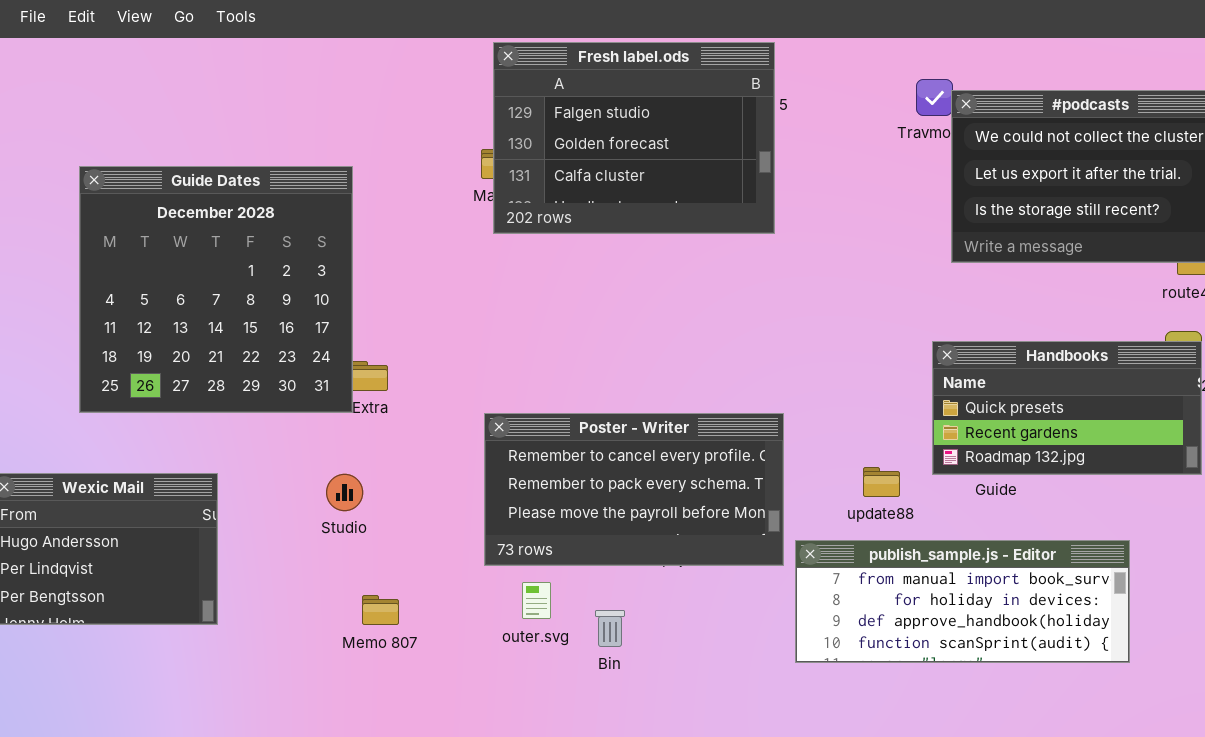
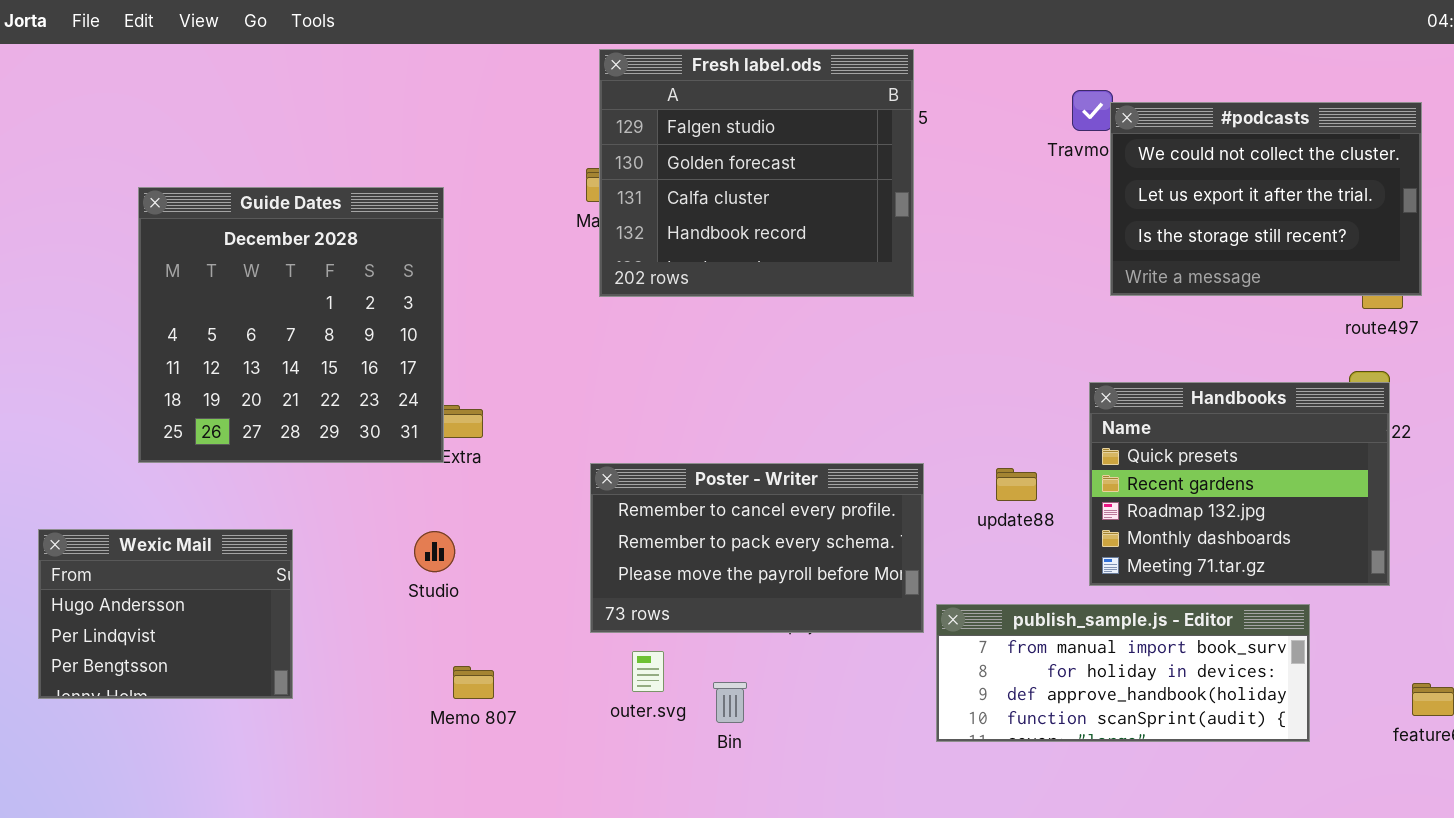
Fresh label.ods: [493,42,775,234] -> [599,49,914,297], resized
Handbooks: [932,341,1202,475] -> [1089,382,1390,586], resized
update88: [863,467,900,497] -> [996,468,1037,501], moved

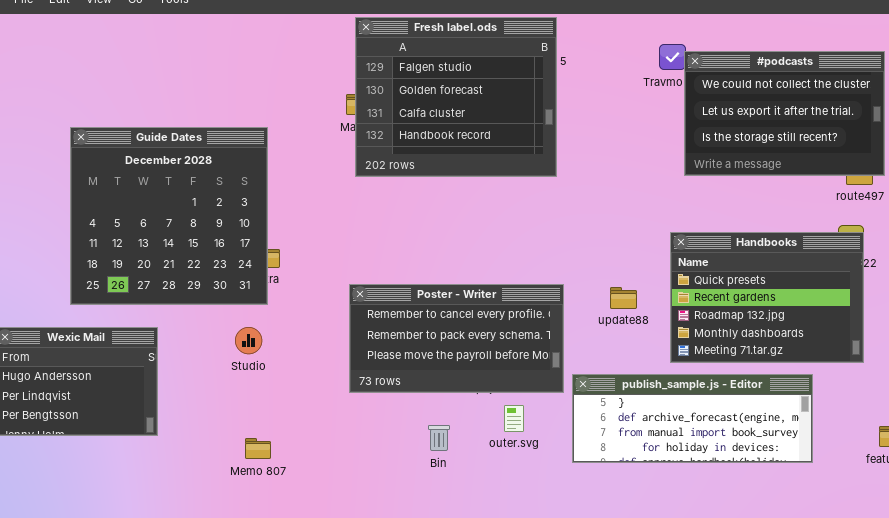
Guide Dates: [138,187,444,463] -> [70,127,268,305], moved
publish_sample.js - Editor: [936,604,1310,742] -> [572,374,813,463], scrolled up 2 rows
outer.svg: [632,651,664,692] -> [504,405,524,432], moved
Memo 807: [453,666,494,699] -> [245,438,271,459], moved

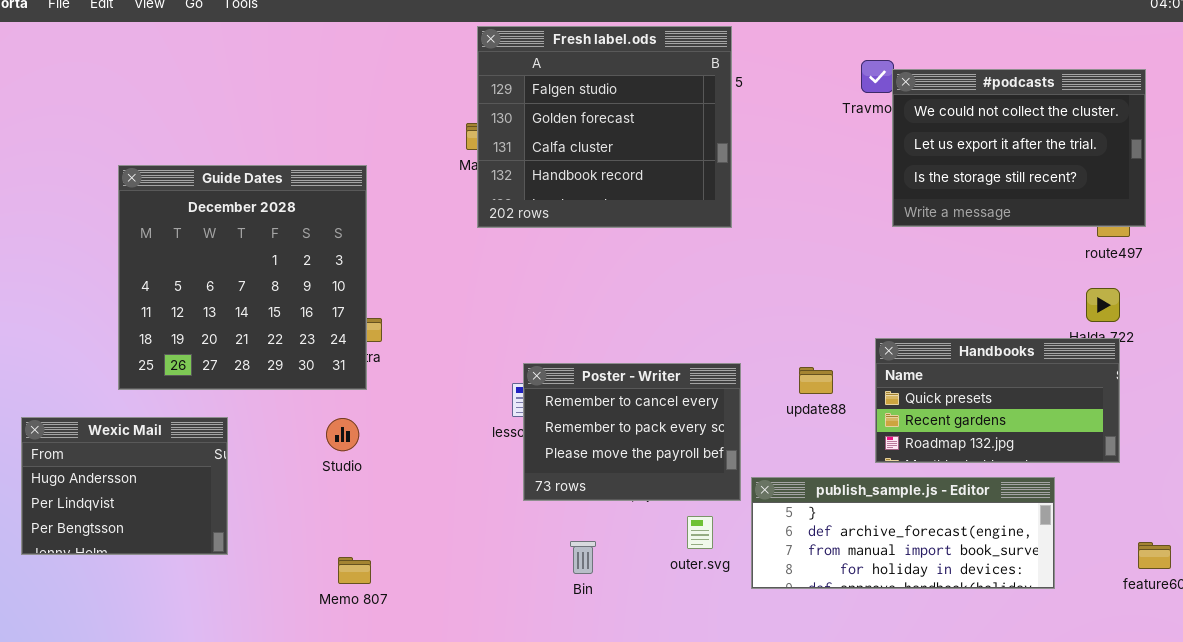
Handbooks: [670,232,864,363] -> [875,338,1120,463], resized
Poster - Writer: [349,284,564,393] -> [523,363,741,501], resized
outer.svg: [504,405,524,432] -> [687,516,713,549], moved

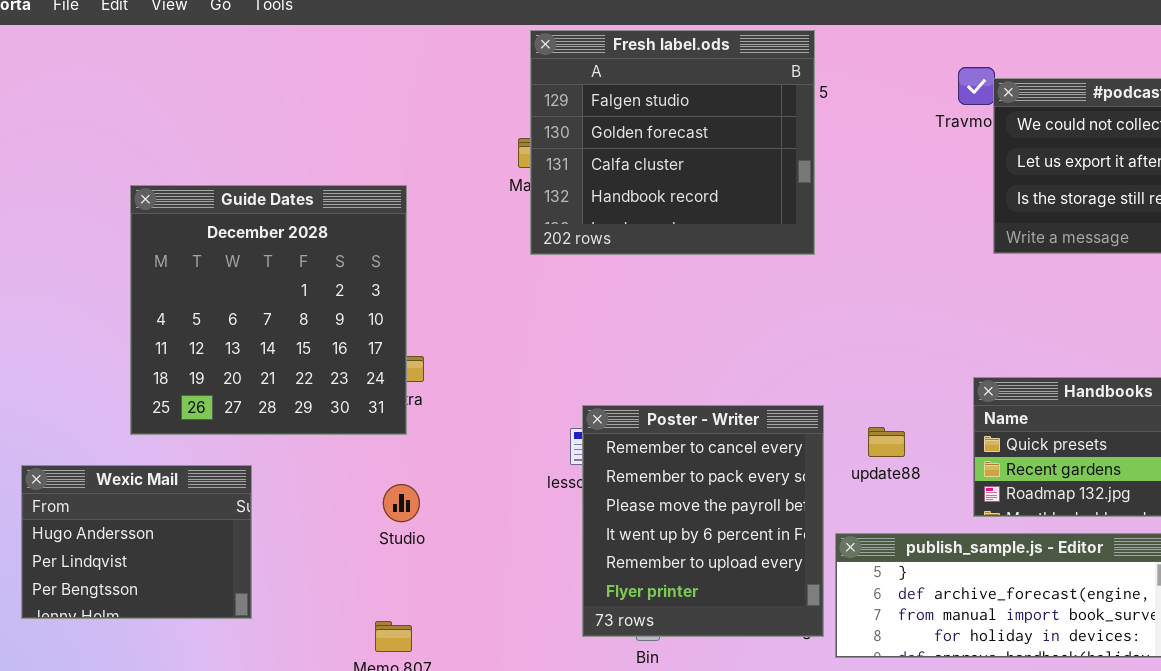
Poster - Writer: [523,363,741,501] -> [582,405,824,637], resized
update88: [799,367,833,394] -> [868,427,905,457], moved
Studio: [326,418,359,451] -> [383,484,420,522], moved

